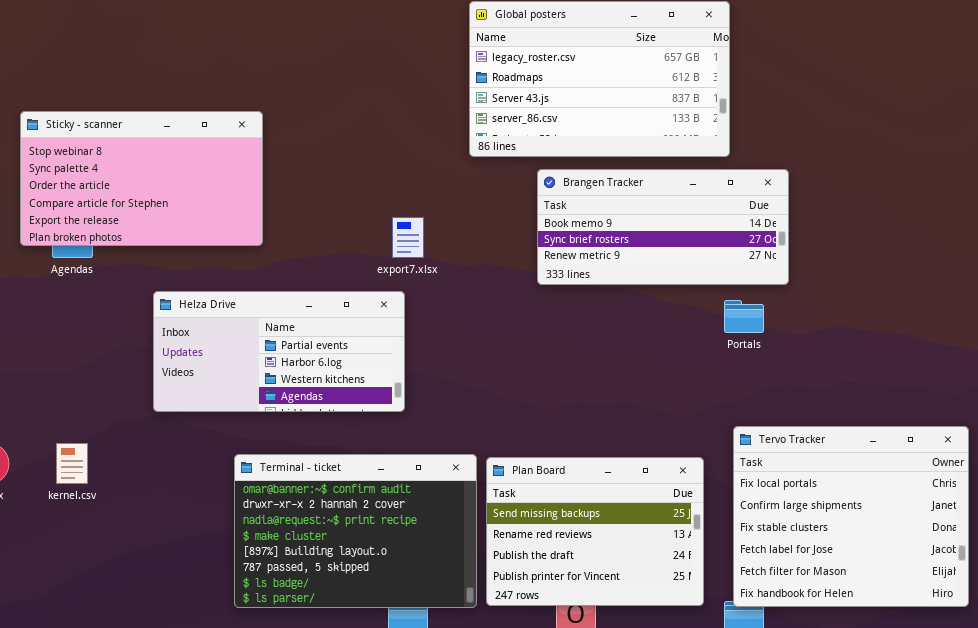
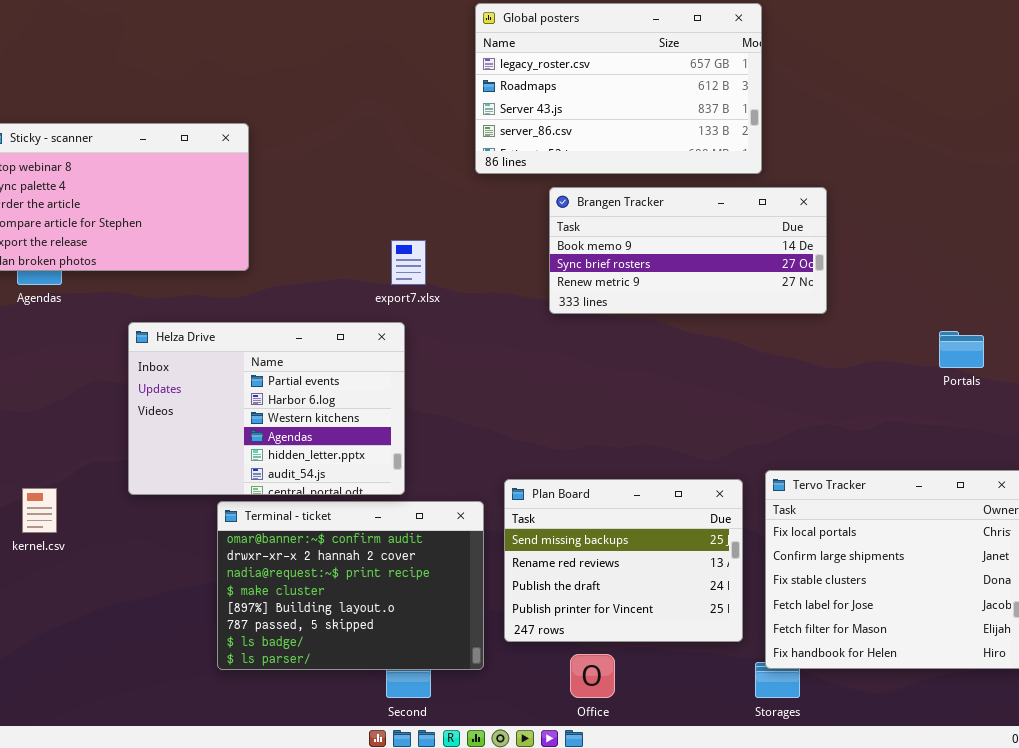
Helza Drive: [153,291,405,412] -> [128,322,405,495], resized
Portals: [724,300,764,333] -> [939,331,984,368], moved
Plan Board: [486,457,704,606] -> [504,479,743,642], moved

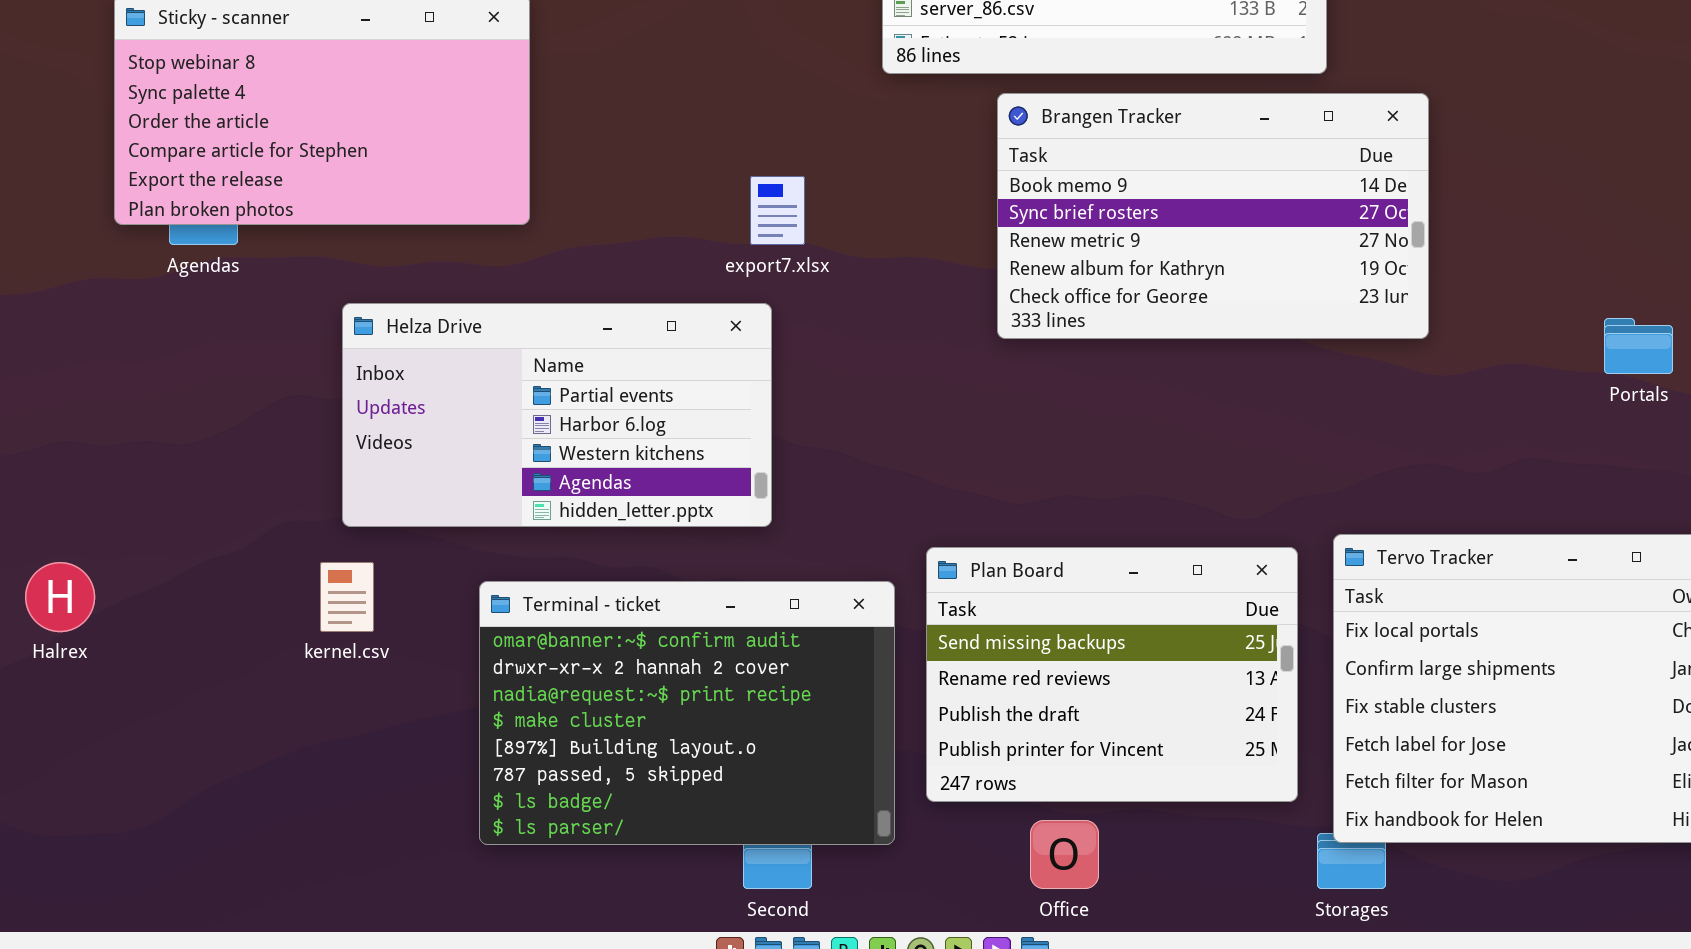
Brangen Tracker: [549,187,827,314] -> [997,93,1429,339], resized
Helza Drive: [128,322,405,495] -> [342,303,772,527], resized
kernel.csv: [22,488,57,533] -> [320,562,374,632], moved

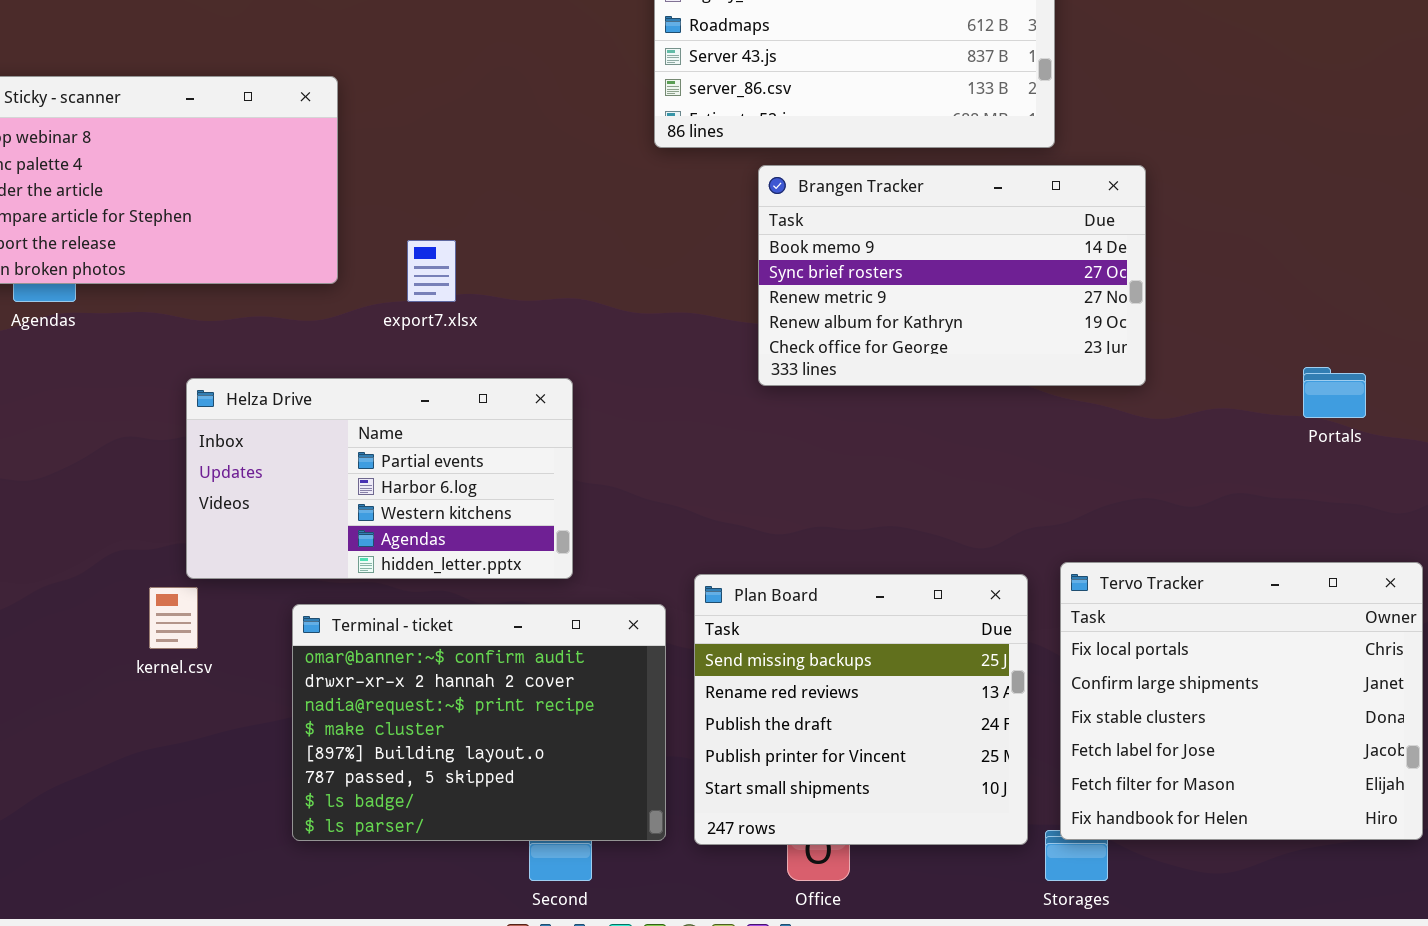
export7.xlsx: [750,176,805,245] -> [407,240,456,302], moved
Helza Drive: [342,303,772,527] -> [186,378,573,579], moved
Plan Board: [926,547,1298,802] -> [694,574,1028,845], resized

